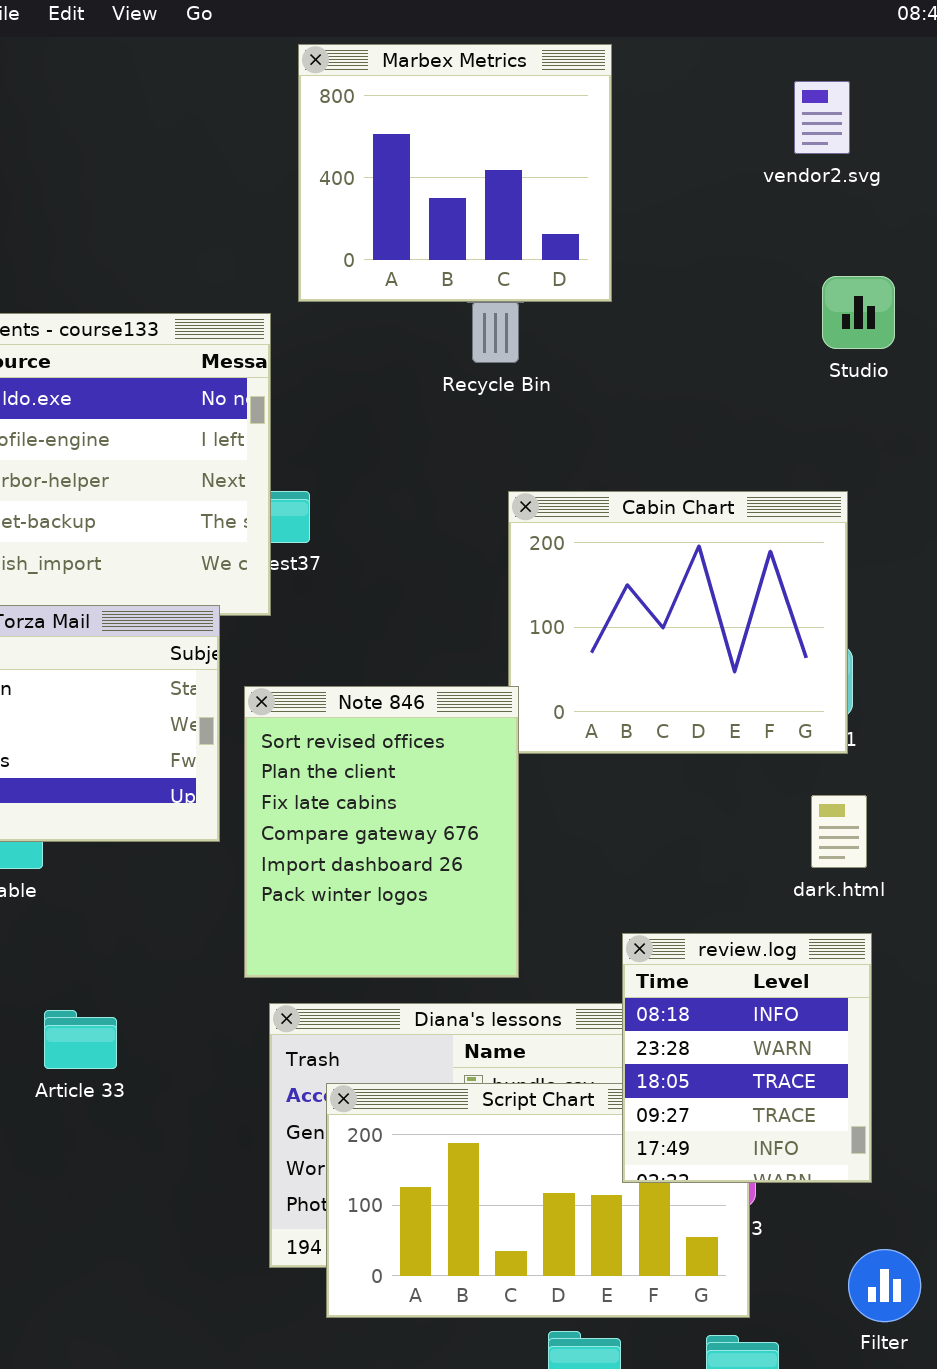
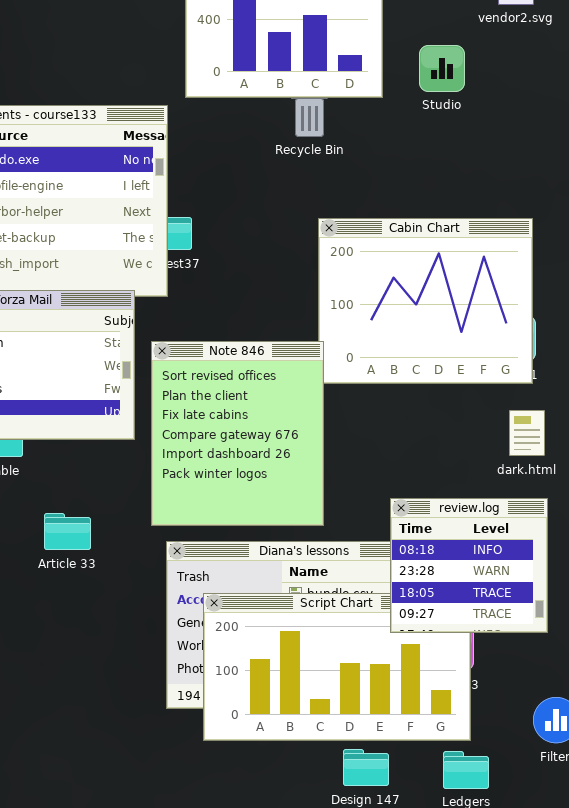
Studio: [822,276,895,349] -> [419,45,465,92], moved
review.log: [622,933,872,1183] -> [390,498,548,633], resized
Article 33: [44,1010,117,1069] -> [44,513,91,550], moved

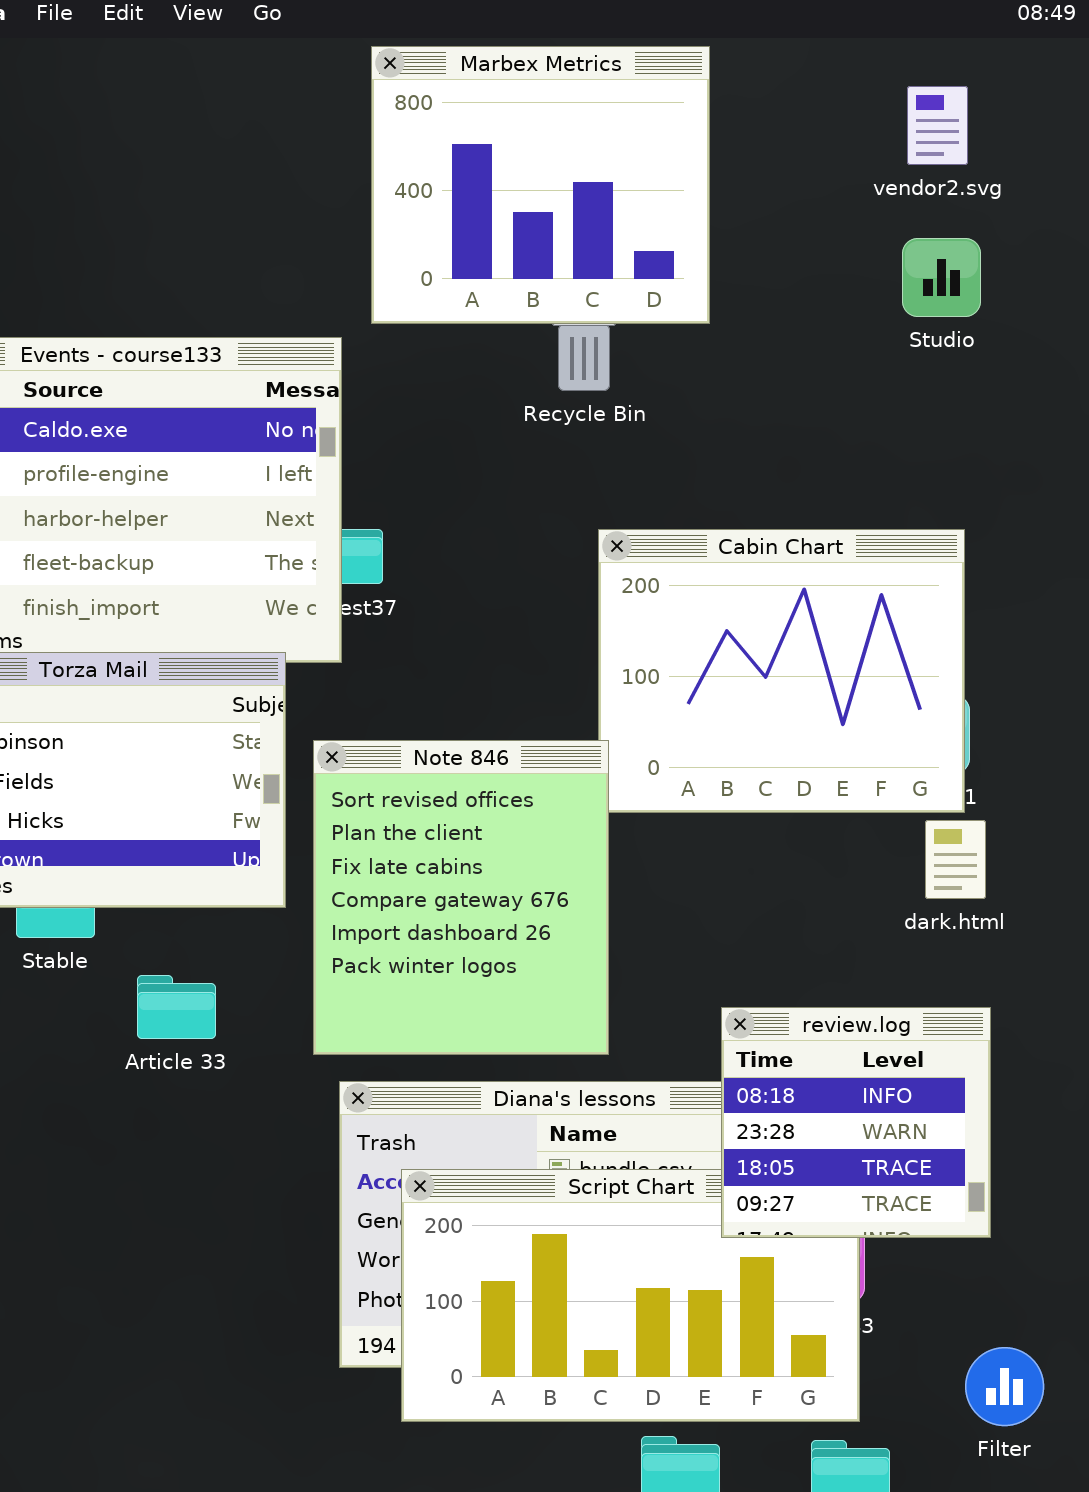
Studio: [419,45,465,92] -> [902,238,981,317], moved
dark.html: [509,410,545,456] -> [925,820,986,899], moved
Article 33: [44,513,91,550] -> [137,975,216,1039], moved

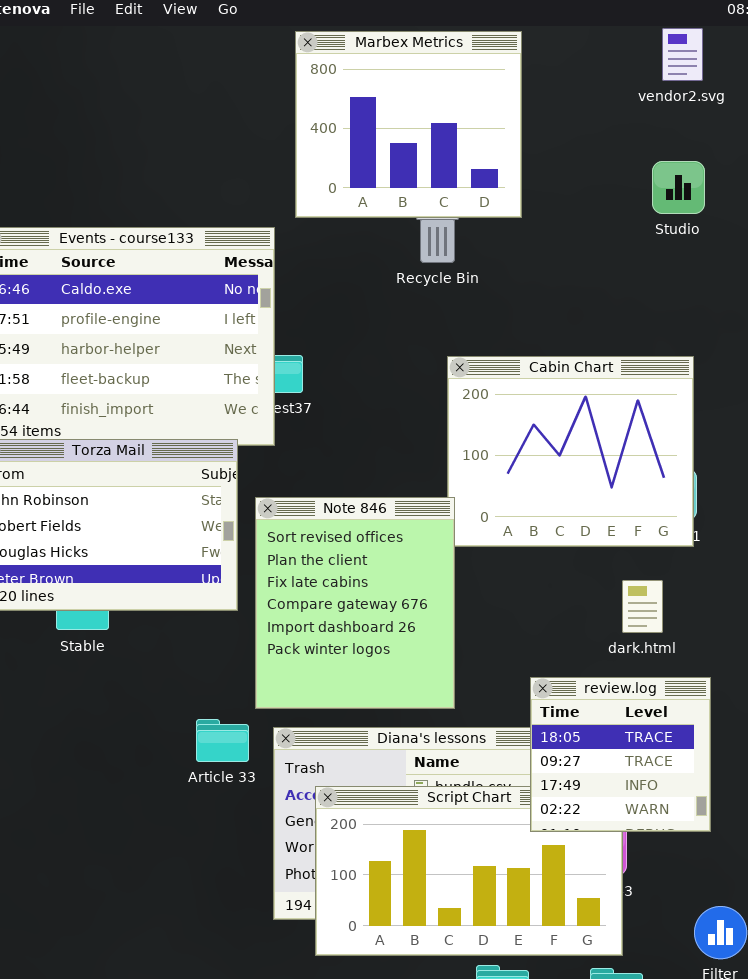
vendor2.svg: [907,86,968,165] -> [662,28,703,81], moved
dark.html: [925,820,986,899] -> [622,580,663,633], moved
Article 33: [137,975,216,1039] -> [196,719,249,762], moved
review.log: [721,1007,991,1238] -> [530,677,711,832], scrolled down 2 rows

